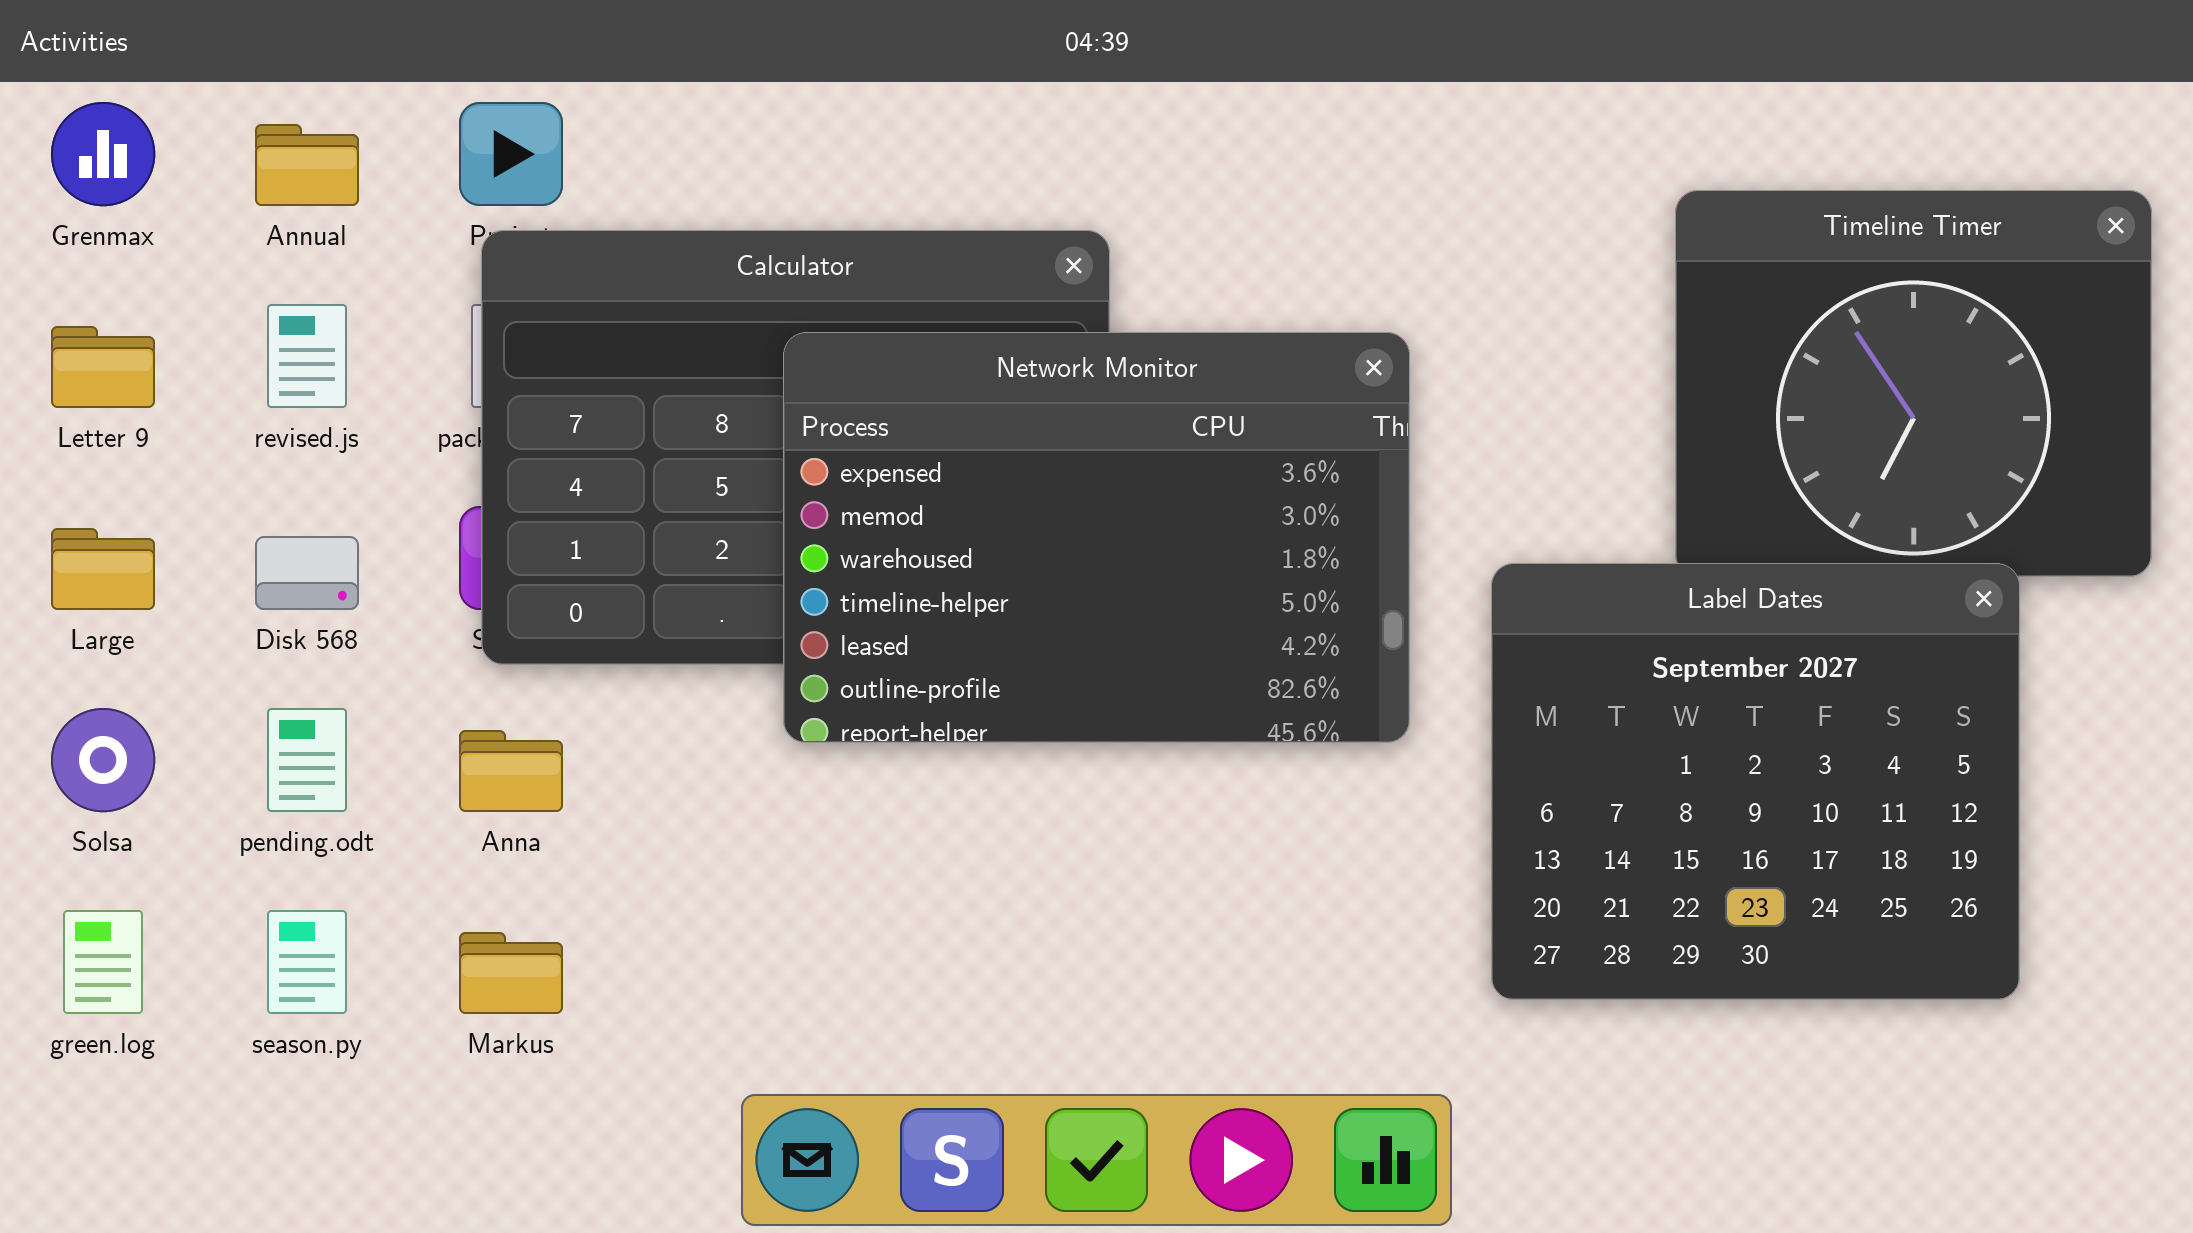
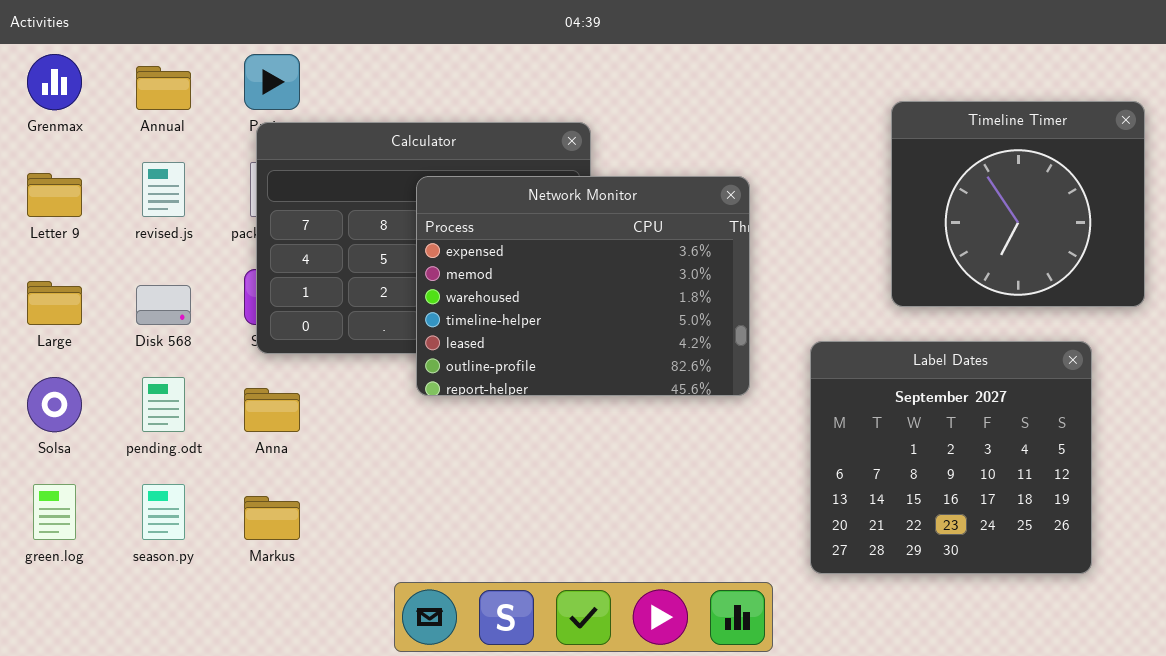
Label Dates: [1491,563,2020,1000] -> [810,341,1092,574], moved

